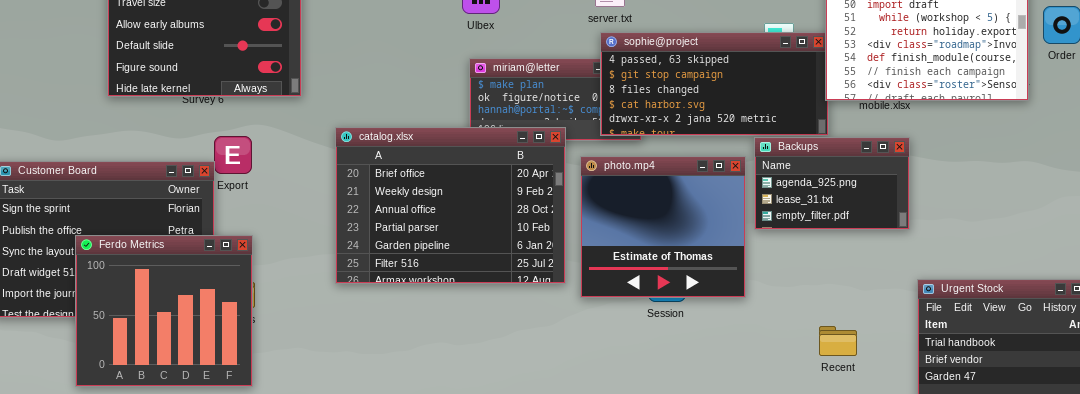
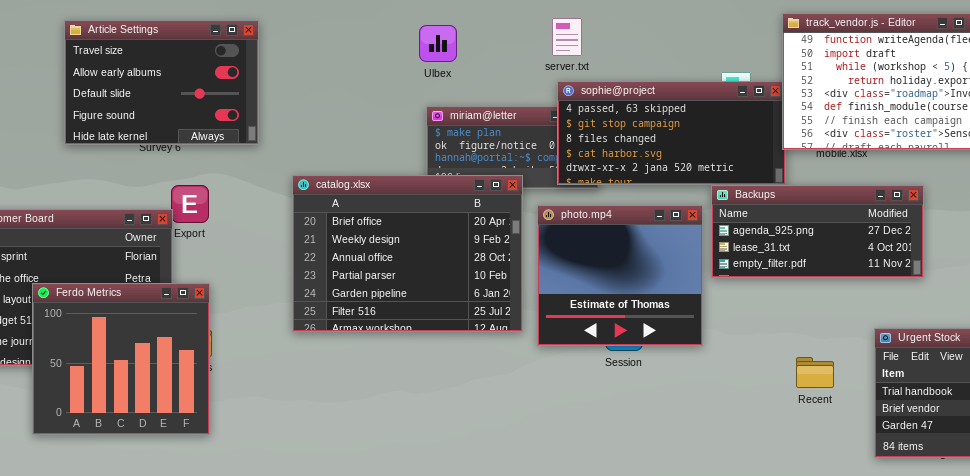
Backups: [754,137,910,230] -> [711,185,924,278], resized
Recent: [819,326,857,356] -> [796,357,834,388], moved

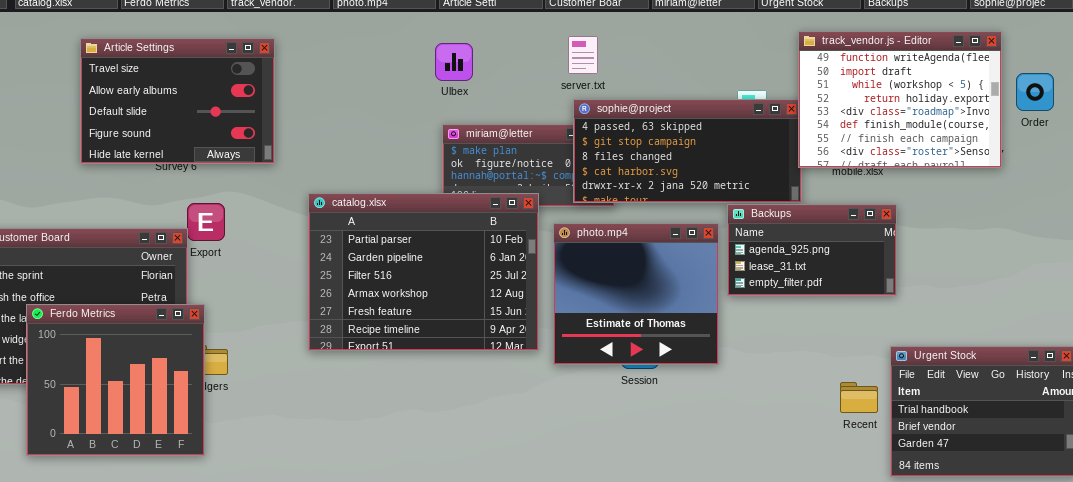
catalog.xlsx: [292,175,523,332] -> [308,193,539,351], scrolled down 3 rows
Backups: [711,185,924,278] -> [727,204,897,296], resized
Ferdo Metrics: [32,283,210,435] -> [26,304,205,456], moved
Recent: [796,357,834,388] -> [840,382,878,413], moved

